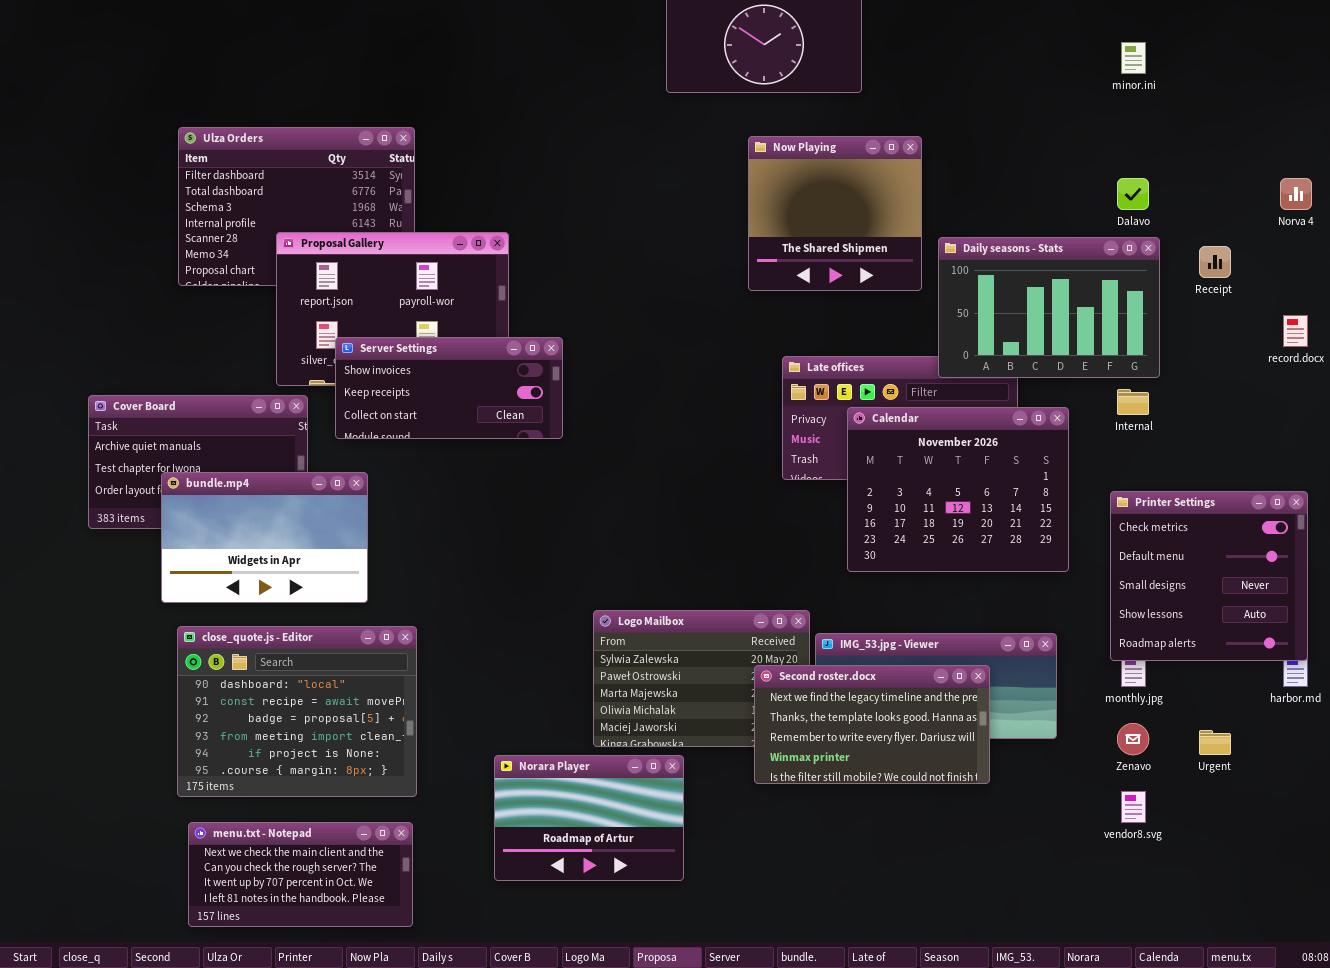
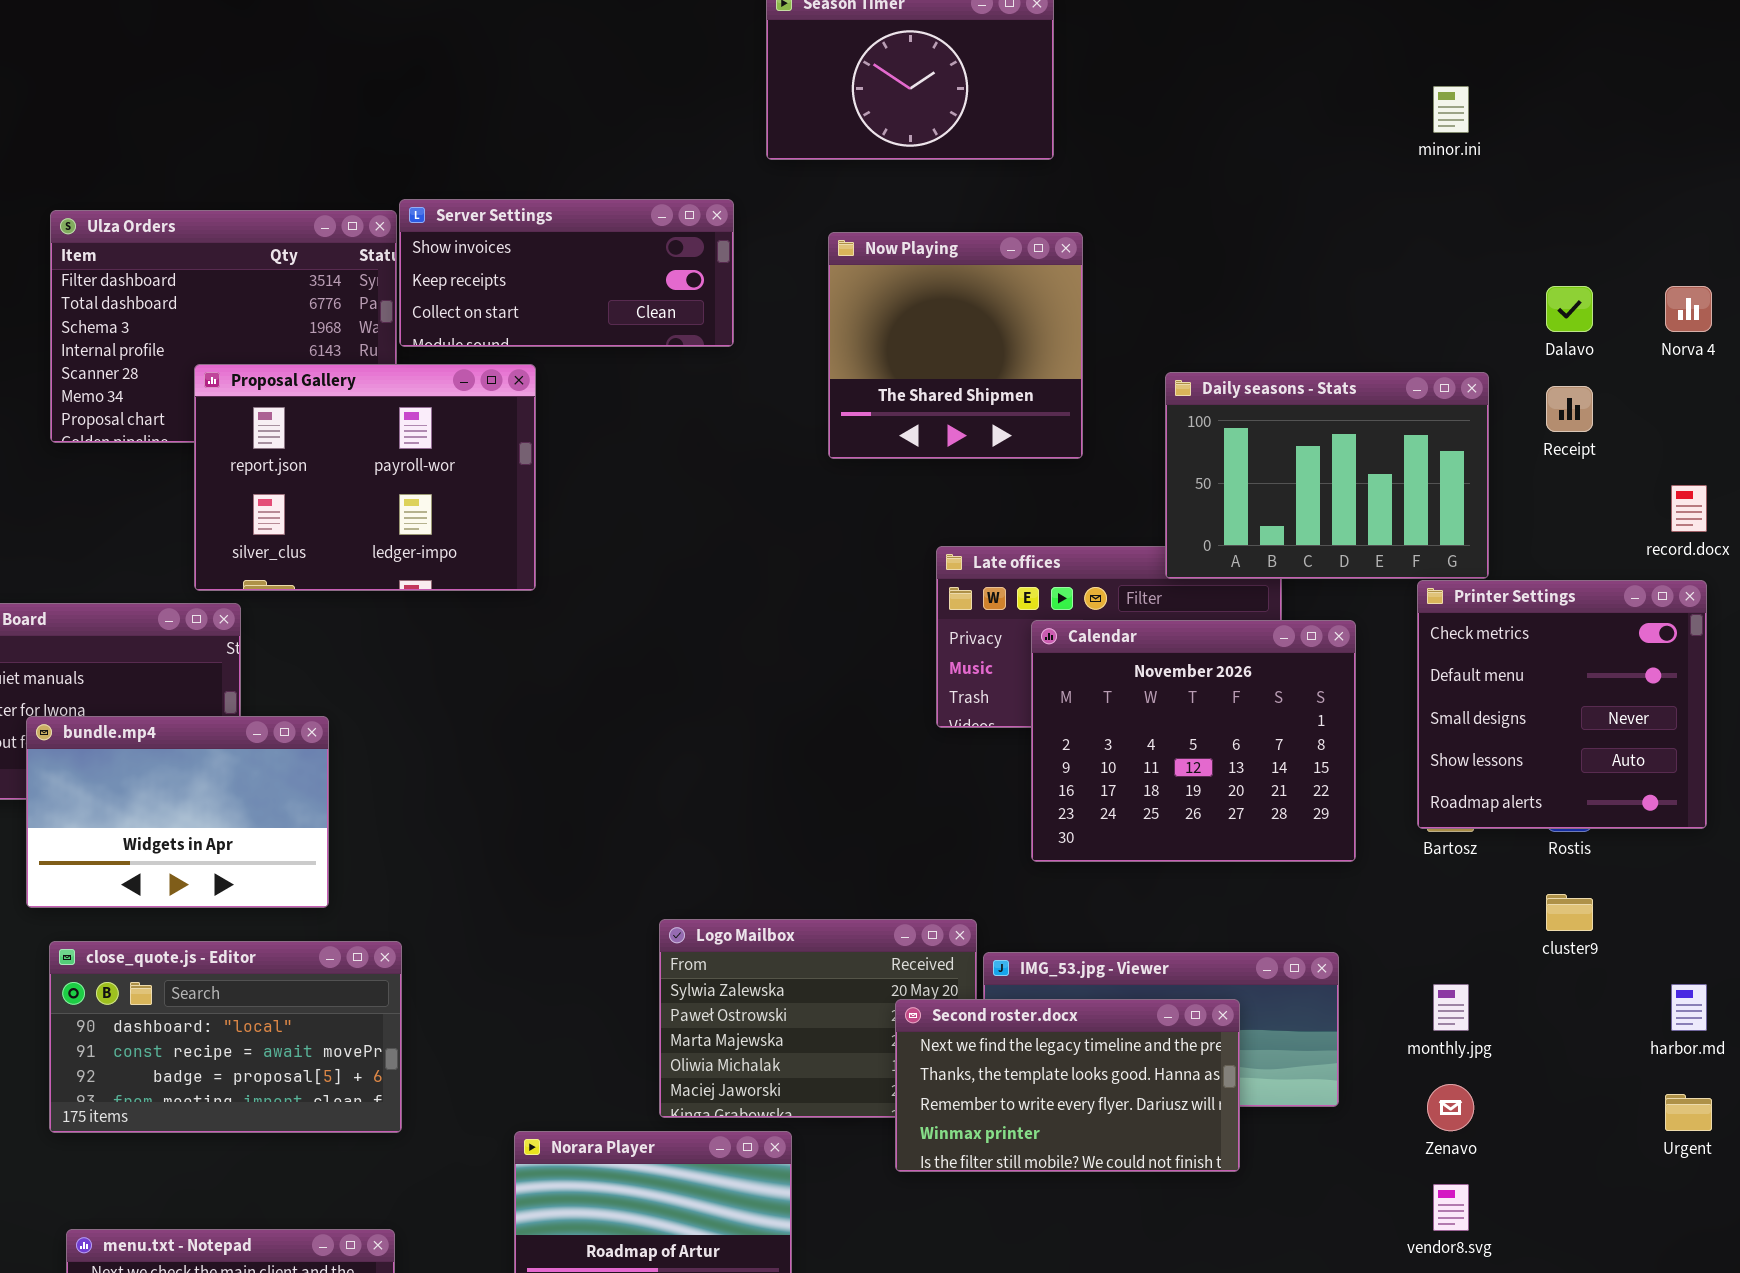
Now Playing: [748,136,922,291] -> [828,232,1083,459], moved
Dalavo: [1117,178,1149,210] -> [1546,286,1593,332], moved
Server Settings: [335,337,563,439] -> [399,199,734,347], moved
Printer Settings: [1110,491,1308,661] -> [1417,580,1707,829], moved
close_quote.js - Editor: [177,626,417,797] -> [49,941,402,1133], resized
Urgent: [1199,730,1231,755] -> [1665,1094,1712,1131], moved

